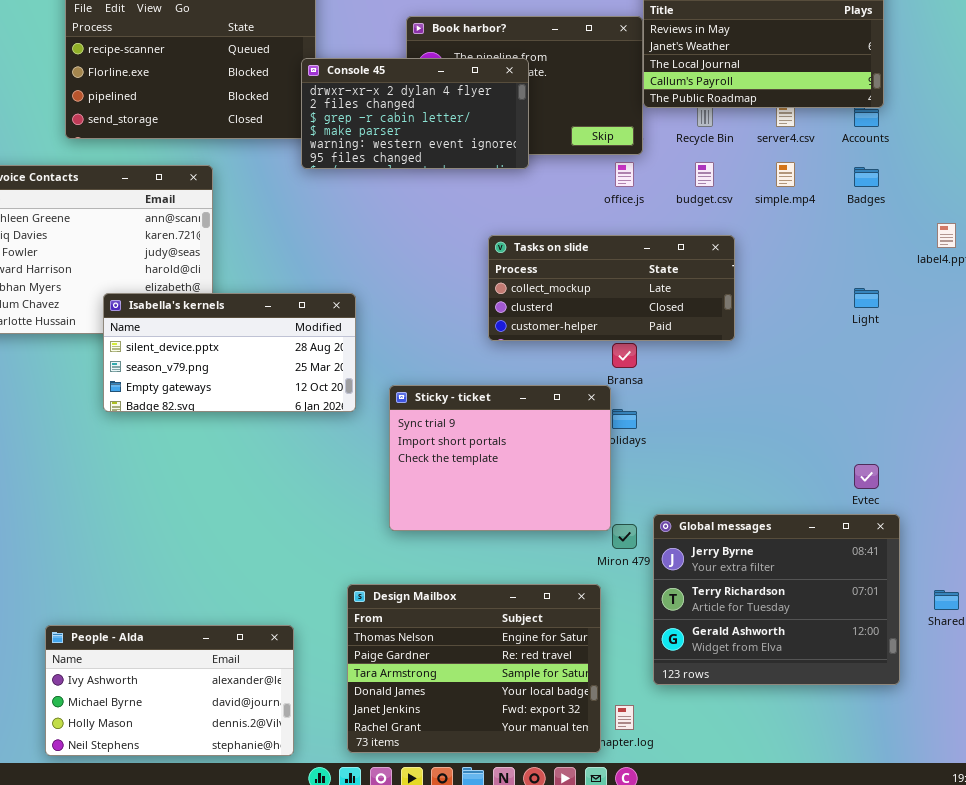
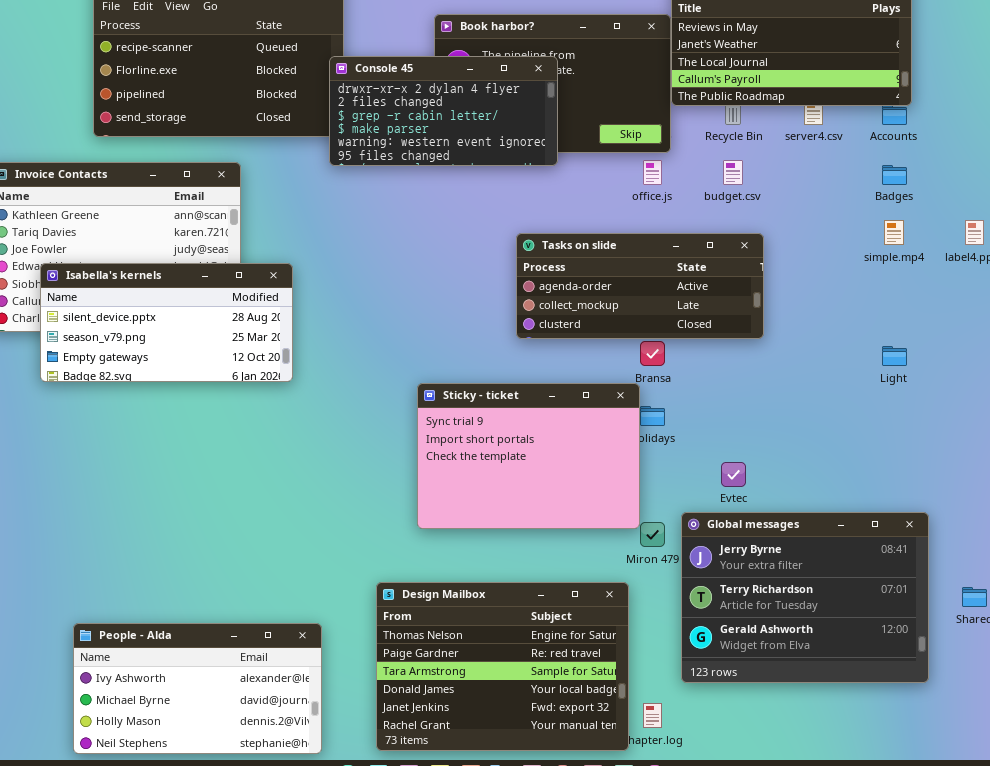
simple.mp4: [776,162,795,187] -> [884,220,904,245], moved
Tasks on slide: [488,235,735,341] -> [516,233,764,339], scrolled up 1 row
Light: [854,288,879,308] -> [882,346,907,366], moved
Isabella's kernels: [103,293,356,412] -> [40,263,293,382], moved
Evtec: [854,464,879,489] -> [721,462,746,487], moved

